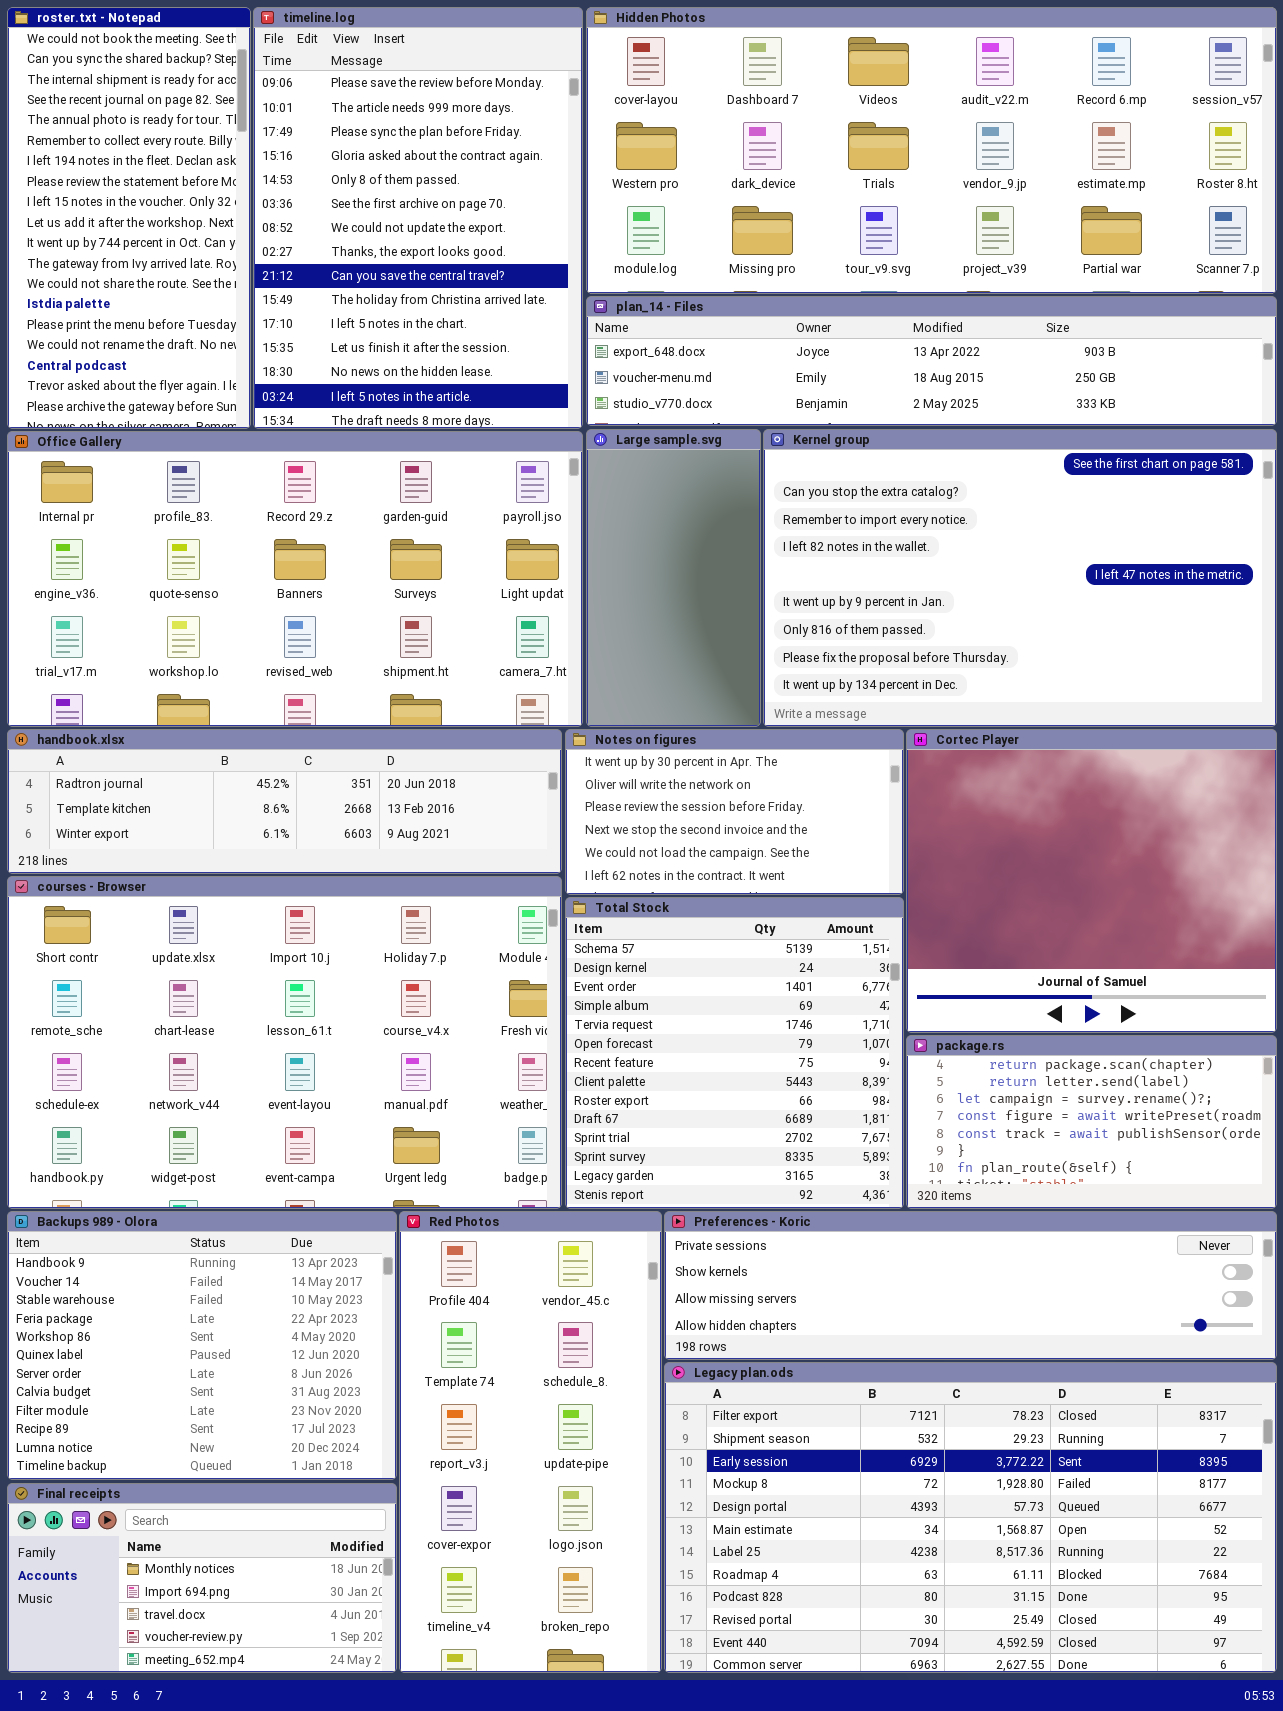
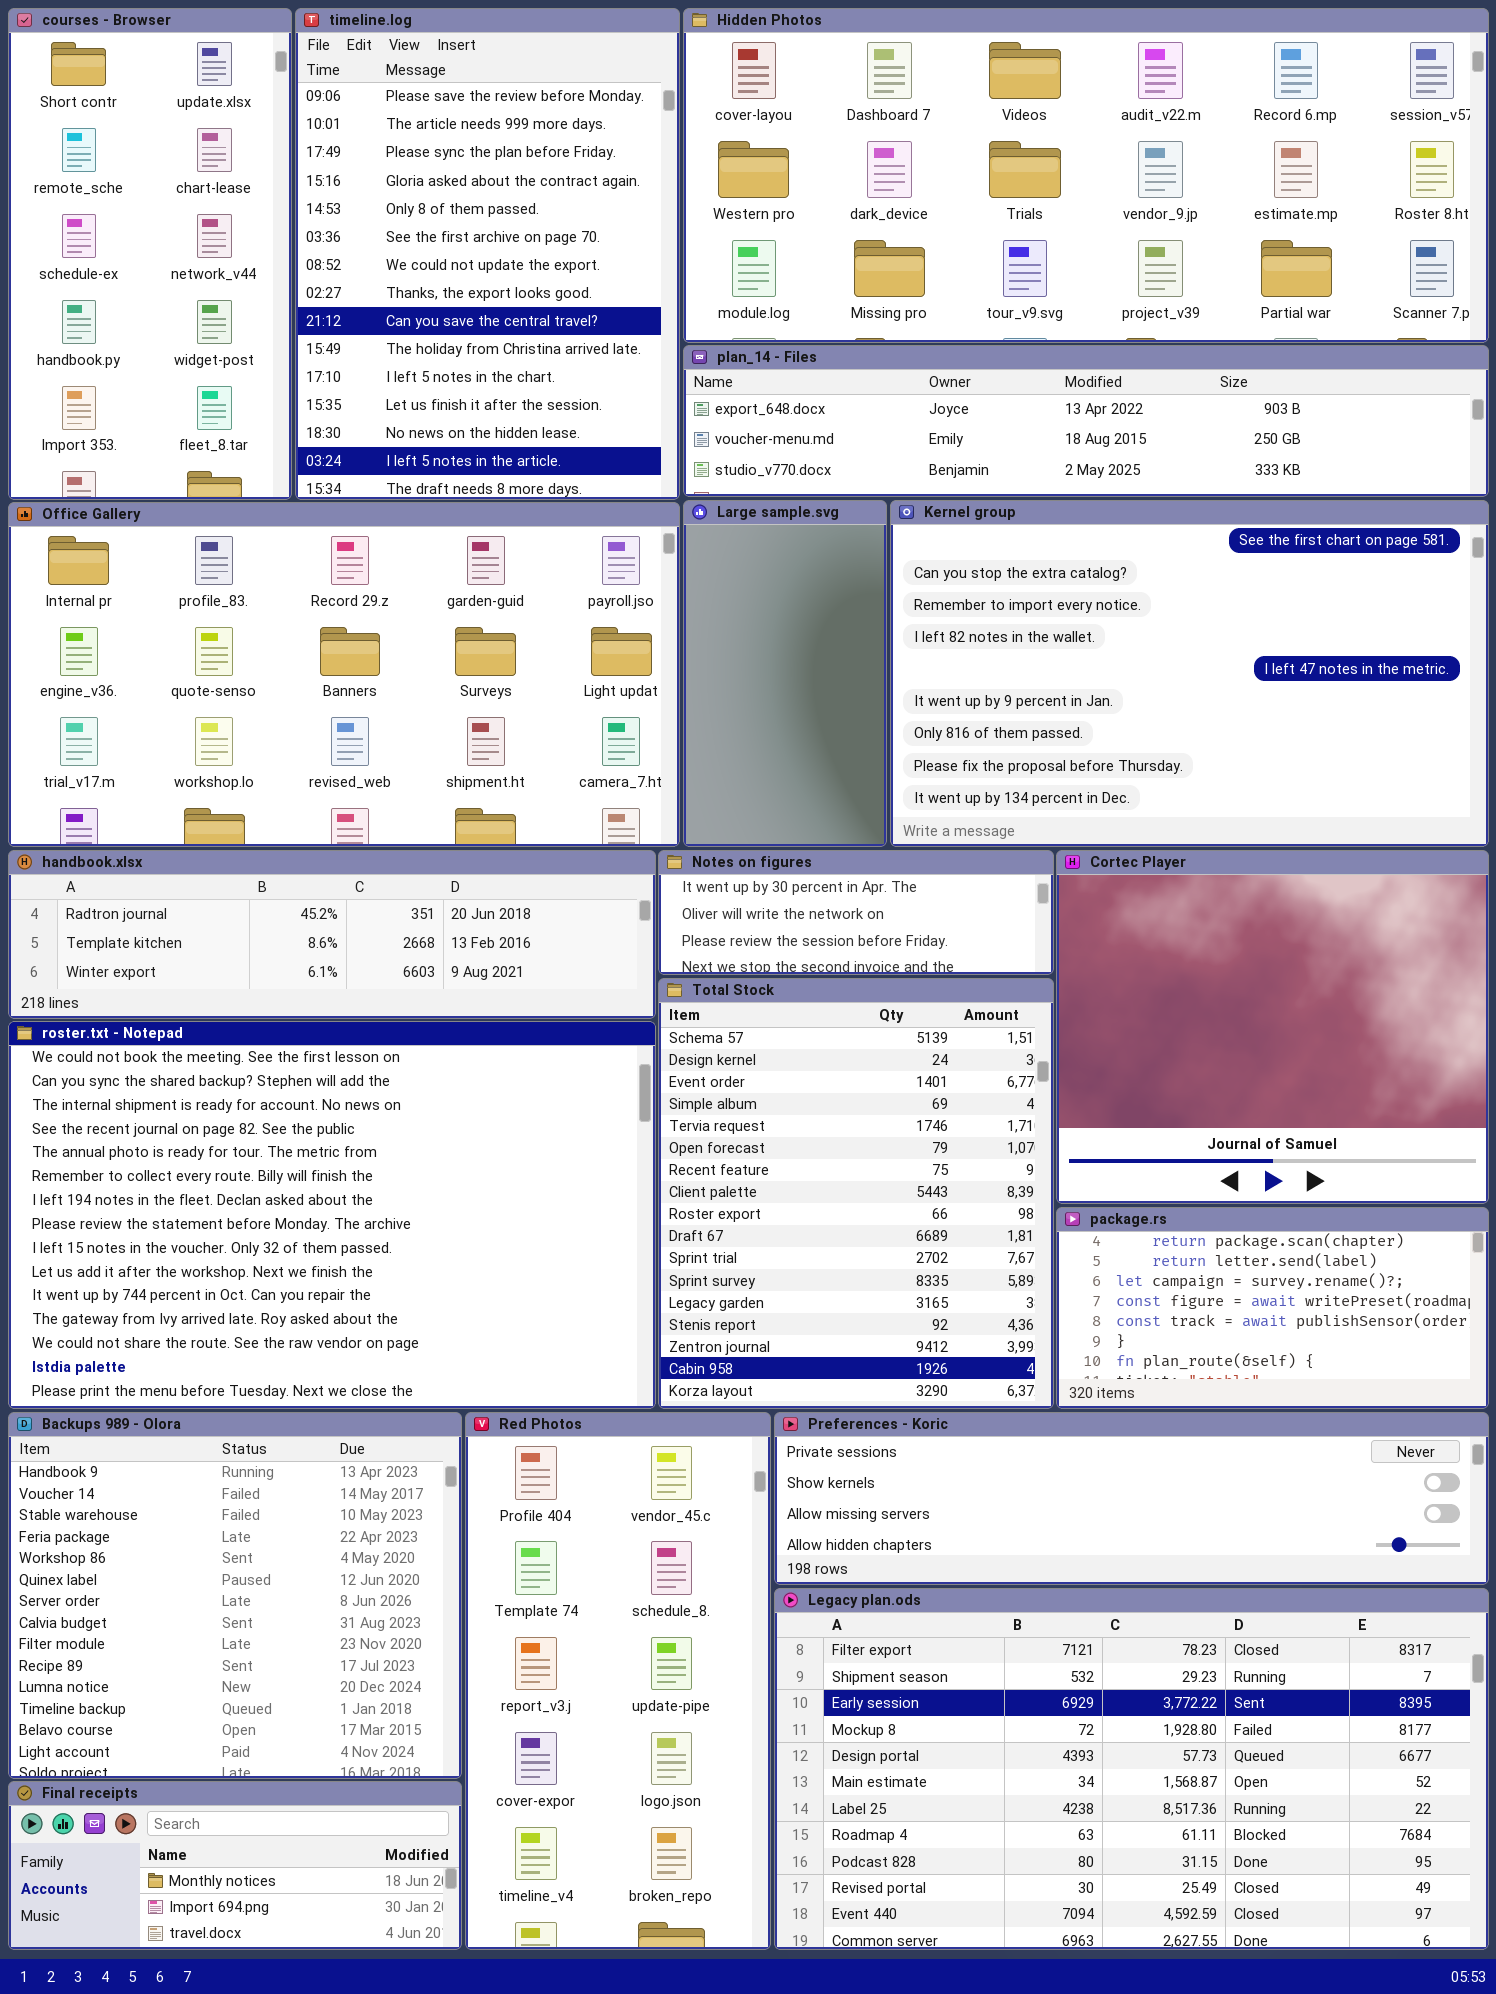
roster.txt - Notepad: [7,7,251,429] -> [8,1021,656,1409], moved, resized
Notes on figures: [565,729,904,895] -> [658,850,1054,975], resized
courses - Browser: [7,876,562,1209] -> [8,8,292,500], moved, resized
Total Stock: [565,897,904,1209] -> [658,978,1054,1409], resized
Backups 989 - Olora: [7,1211,397,1480] -> [8,1412,462,1779], resized
Final receipts: [7,1483,397,1673] -> [8,1781,462,1950], resized

